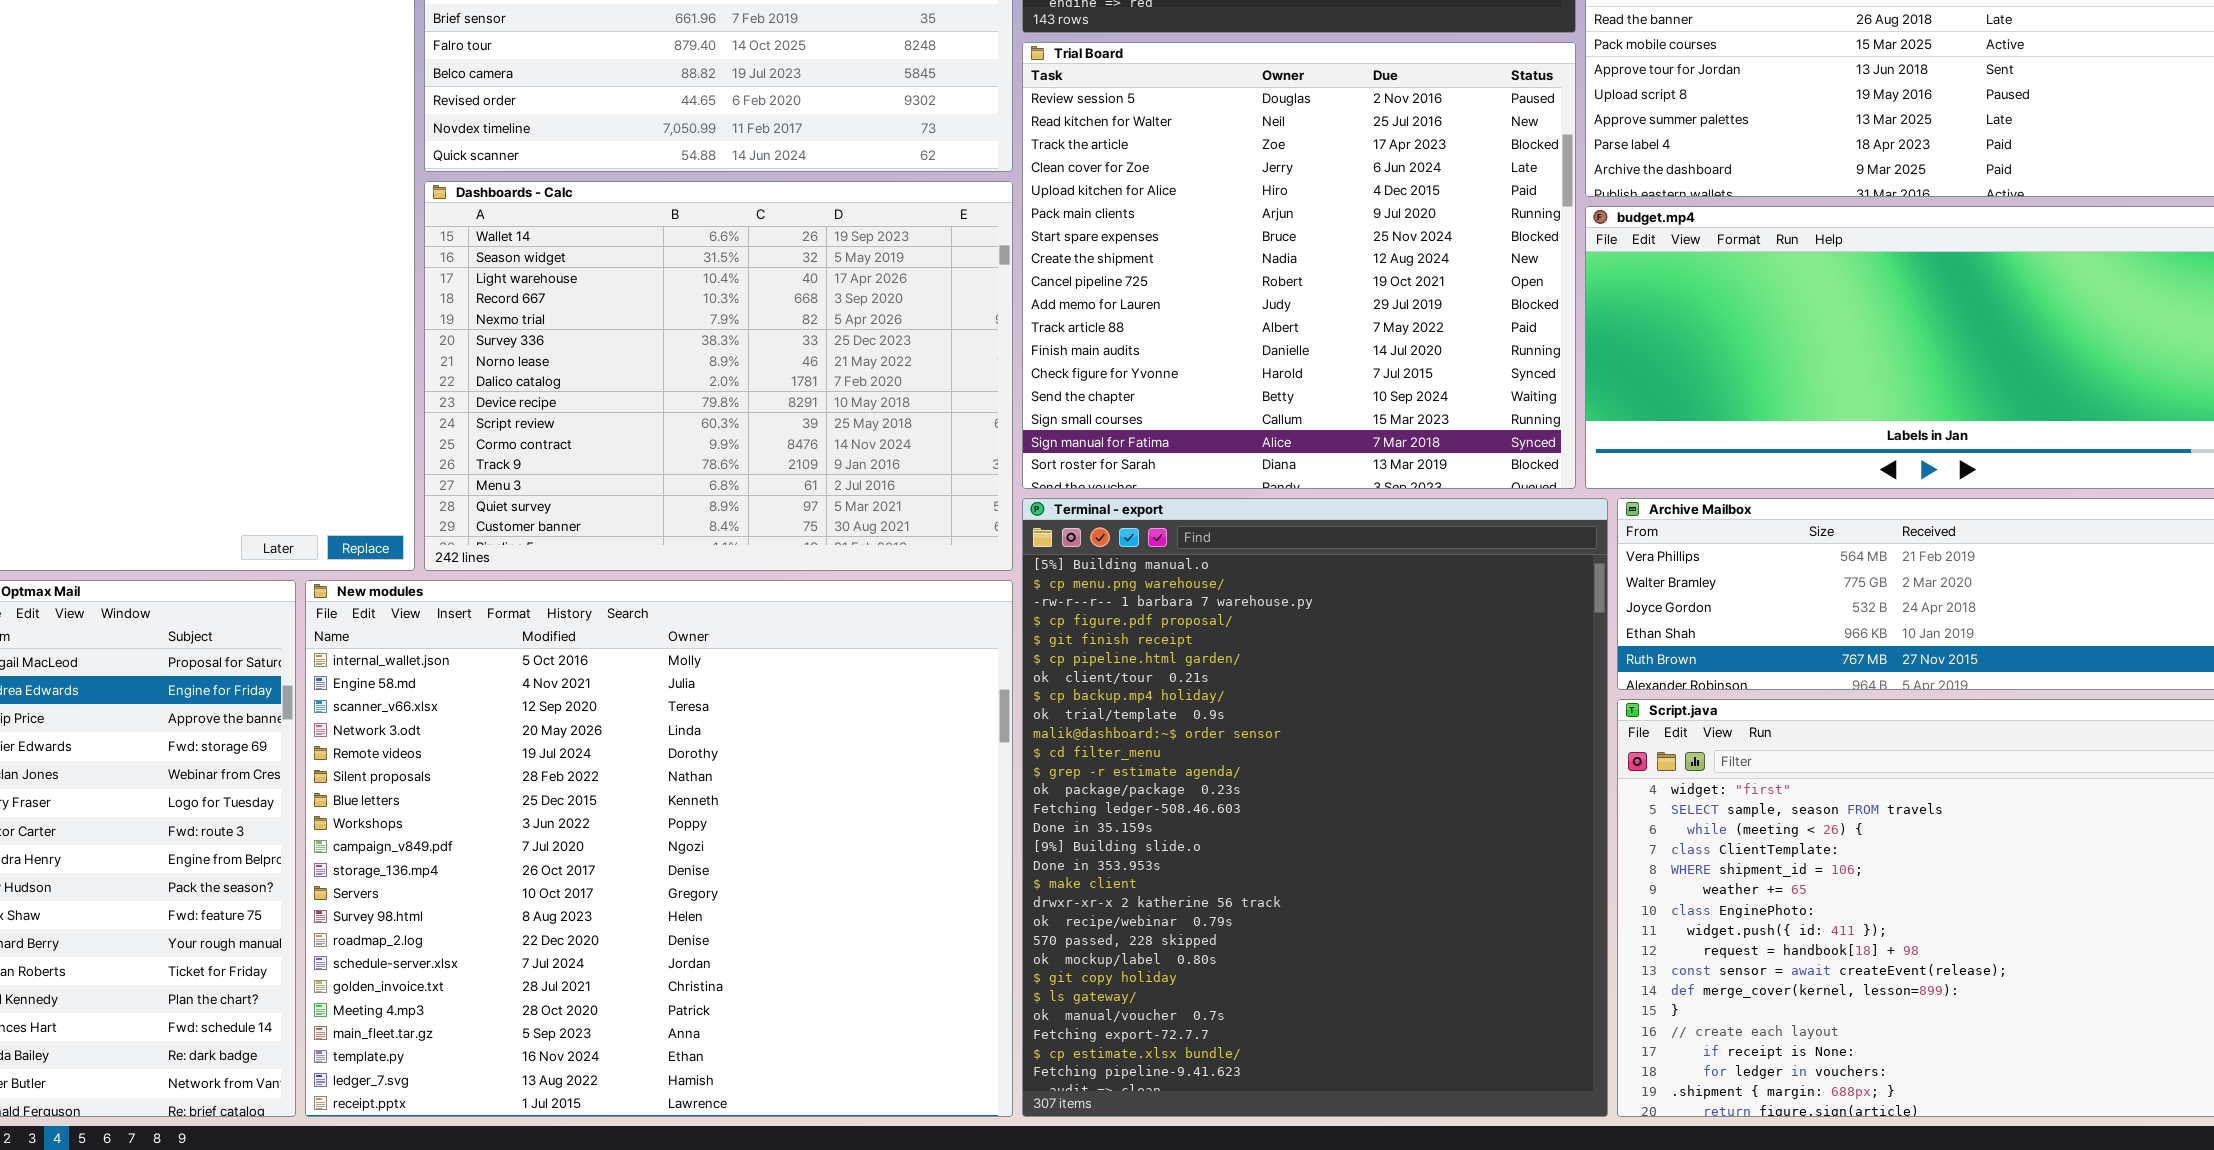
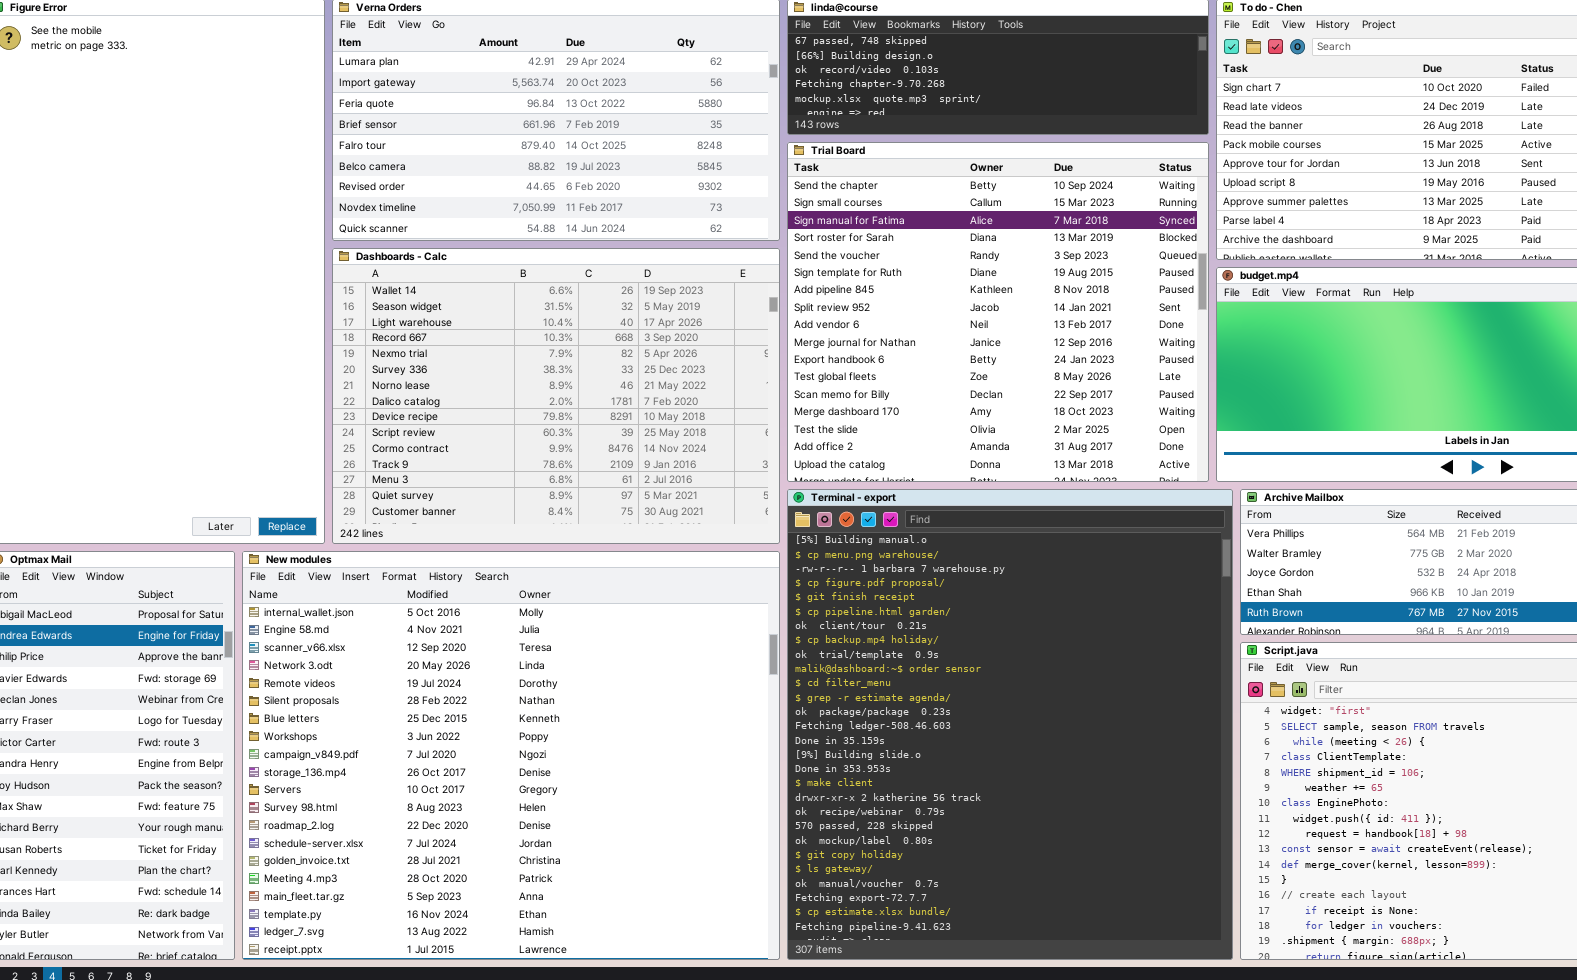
Trial Board: [1022,42,1576,489] -> [787,142,1209,482], scrolled down 13 rows

